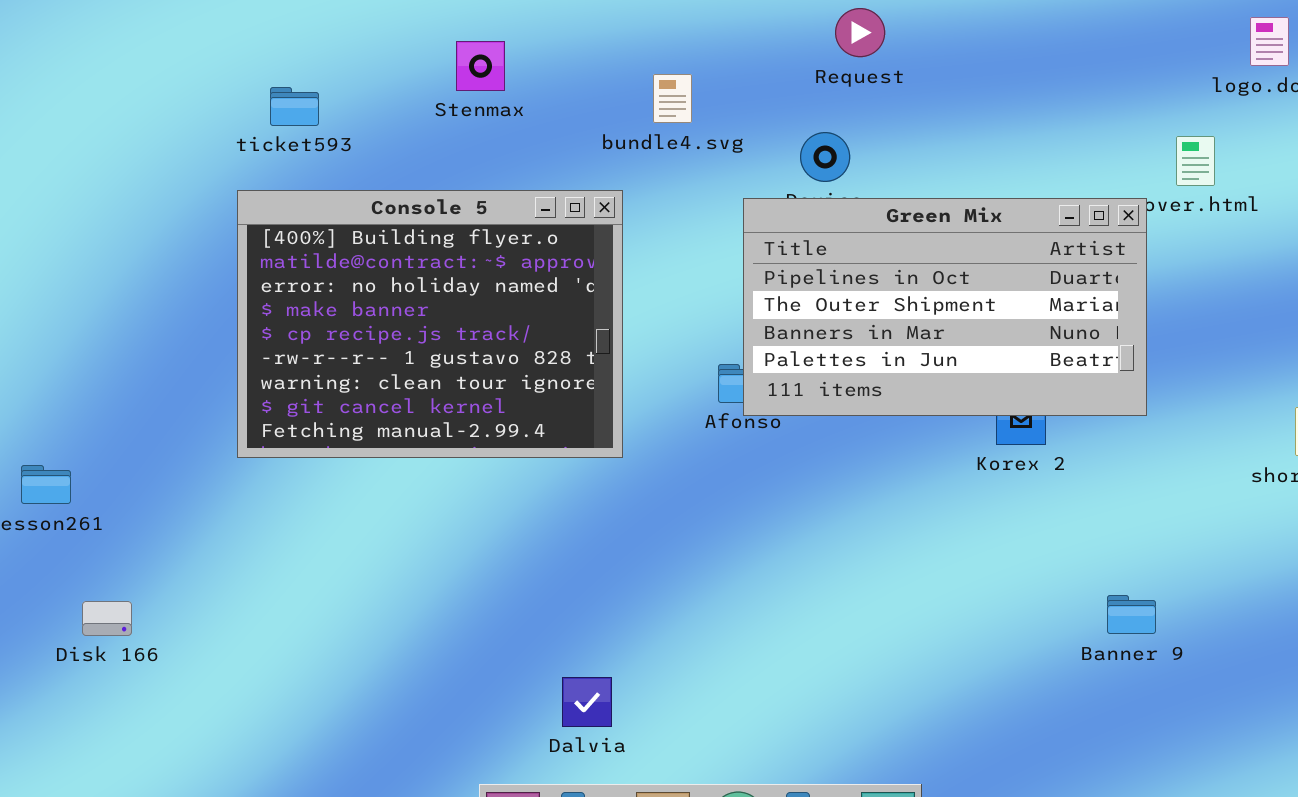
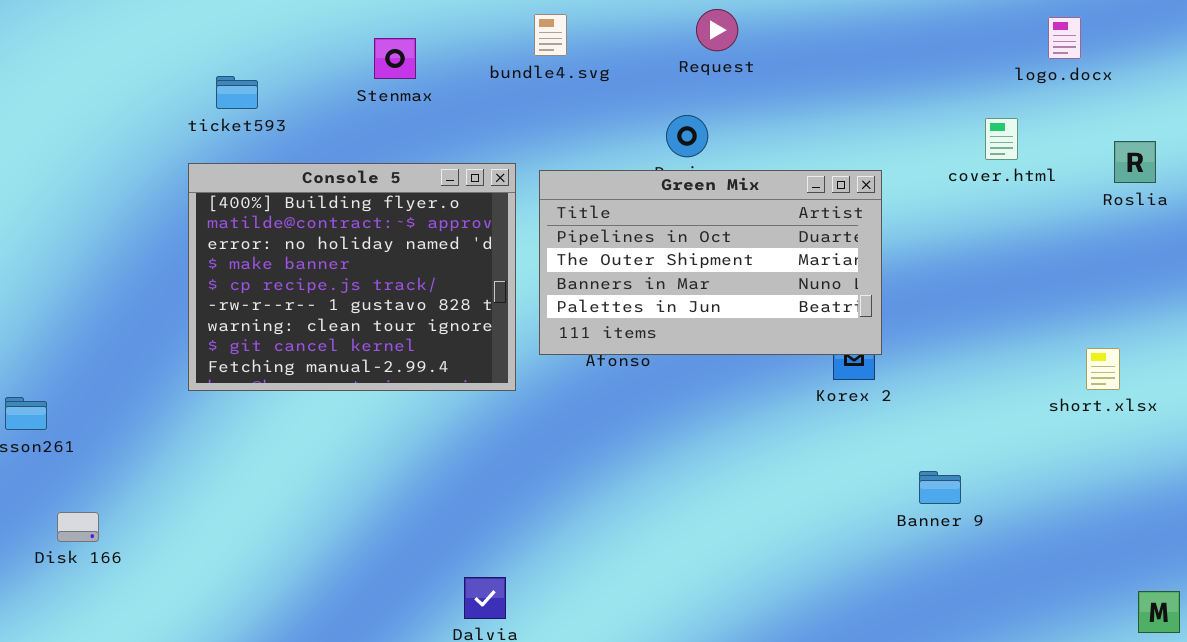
bundle4.svg: [653,74,692,123] -> [534,14,567,56], moved
Green Mix: [743,198,1147,416] -> [539,170,882,355], moved
Banner 9: [1107,595,1156,634] -> [919,471,961,504], moved

